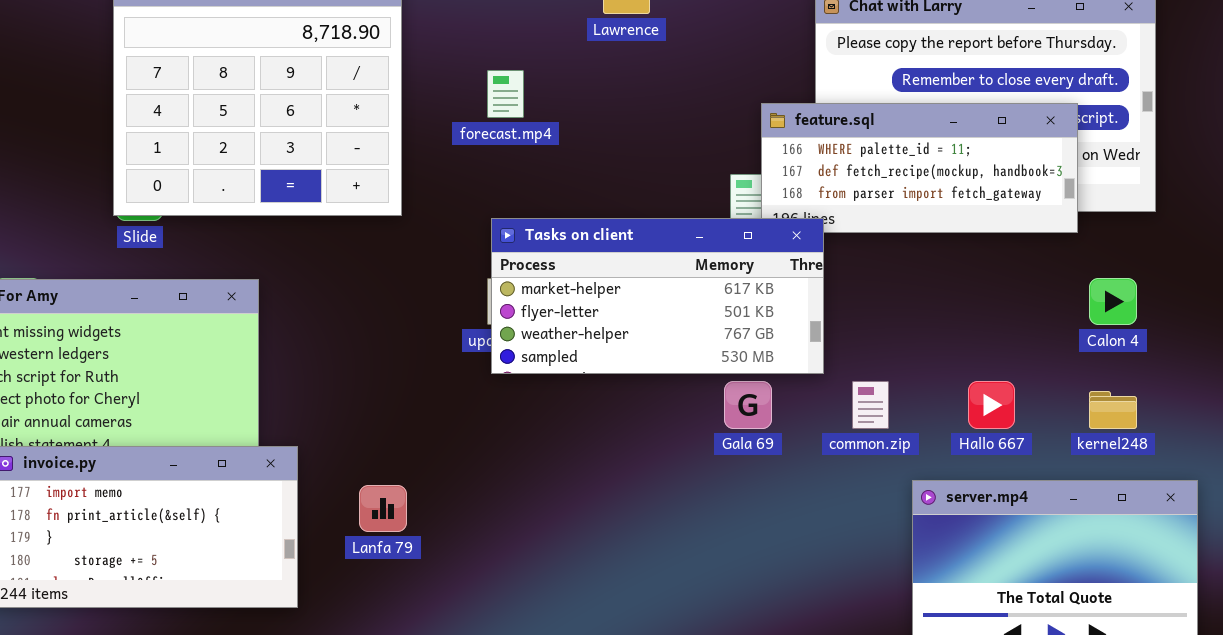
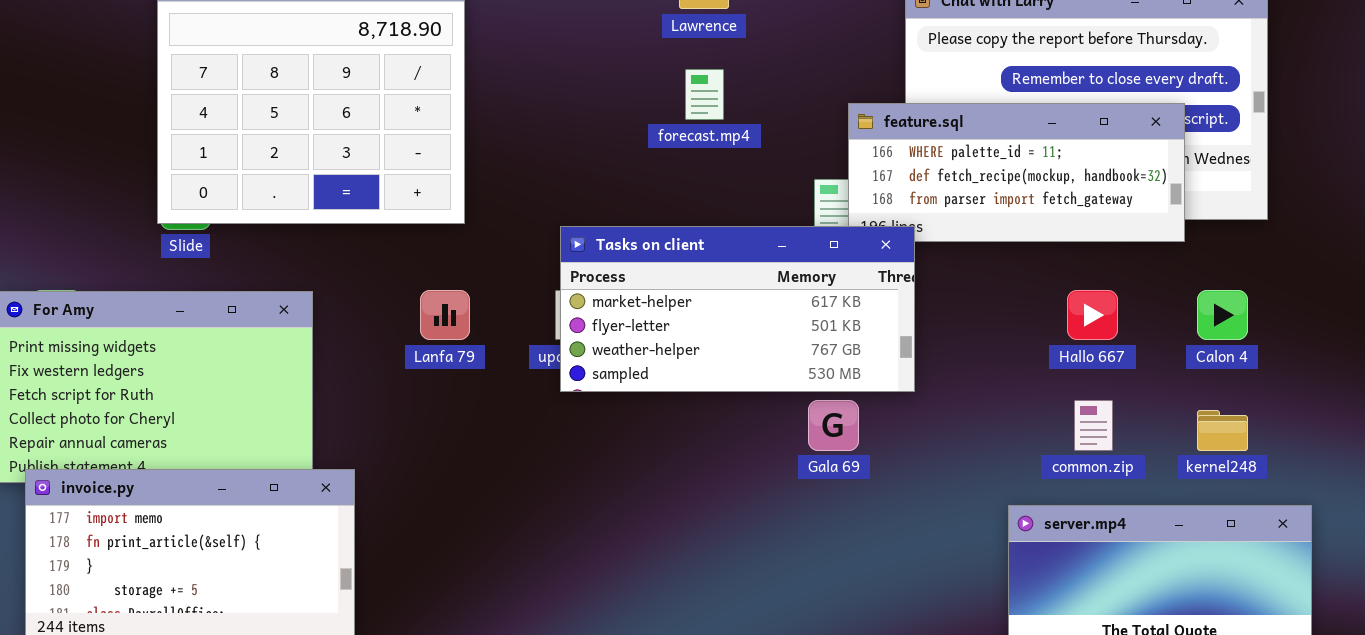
forecast.mp4: [487,70,524,118] -> [685,69,724,120], moved
common.zip: [852,381,889,429] -> [1074,400,1113,451], moved
Hallo 667: [968,381,1015,429] -> [1067,290,1118,340], moved
Lanfa 79: [359,485,407,532] -> [420,290,470,340], moved

